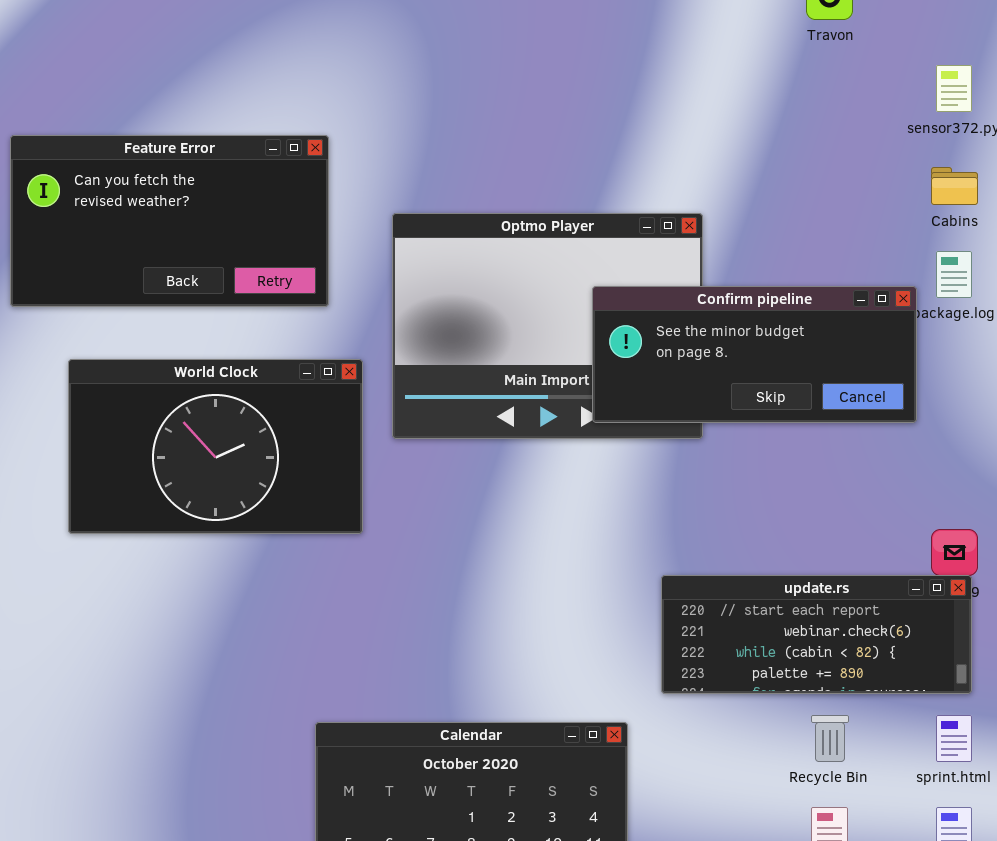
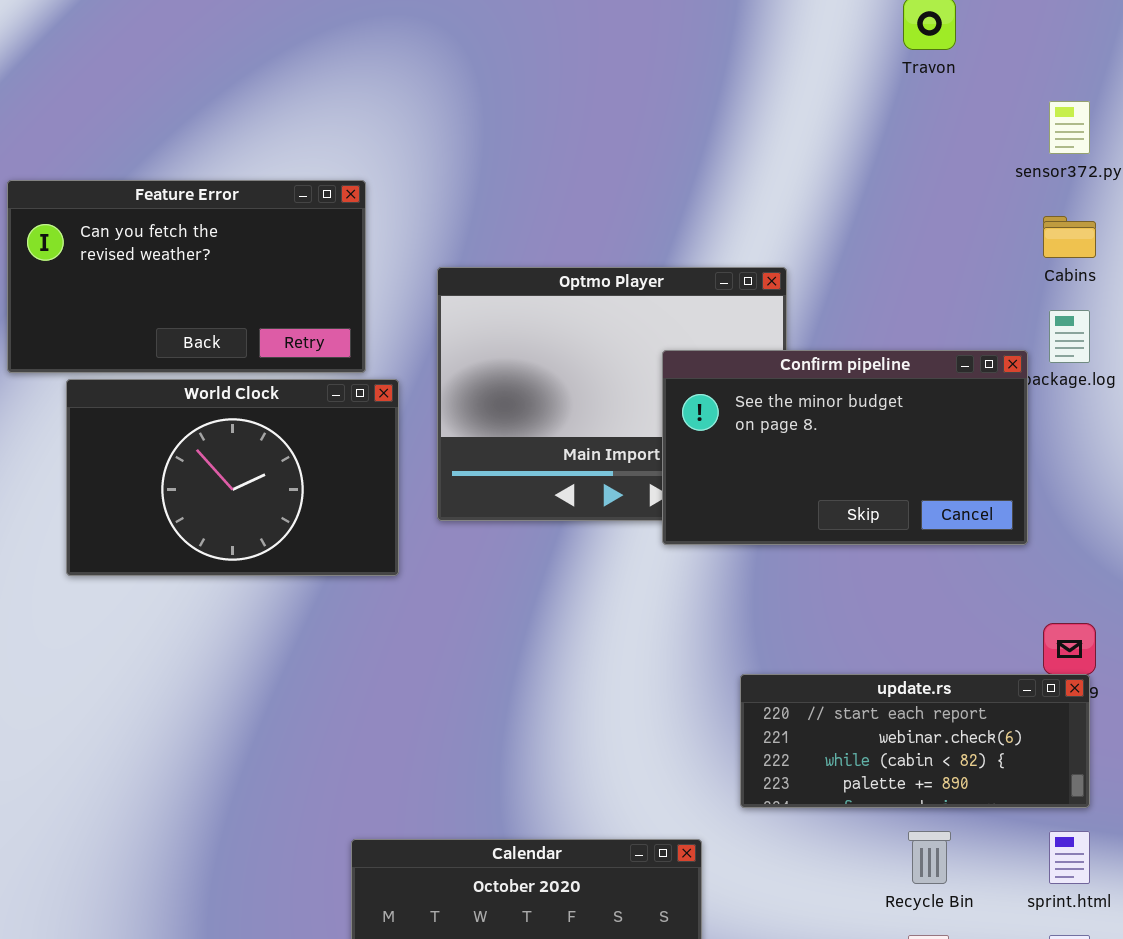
Confirm pipeline: [592,286,917,423] -> [662,350,1028,545], resized
World Clock: [68,359,363,534] -> [66,379,399,576], moved

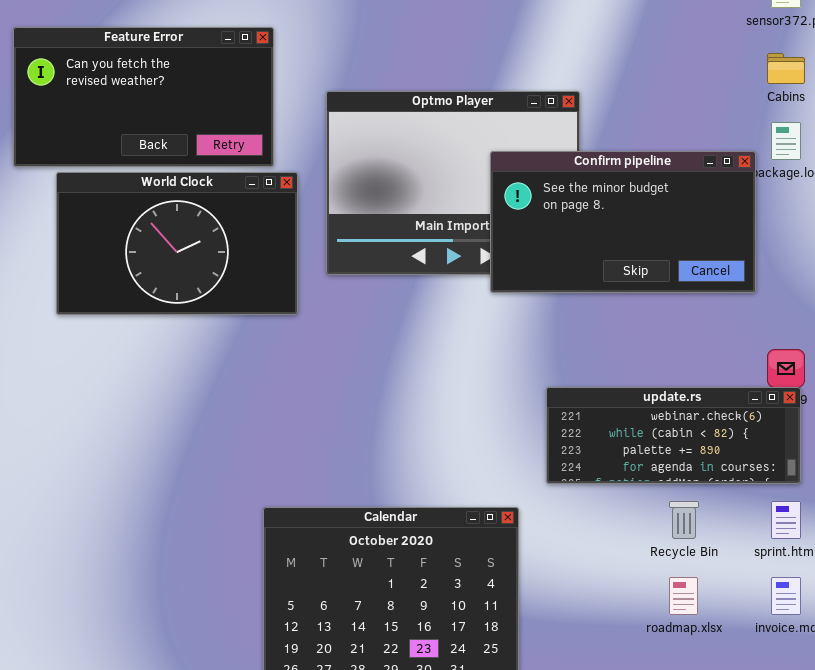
update.rs: [740,674,1090,808] -> [546,387,801,484], scrolled down 1 row

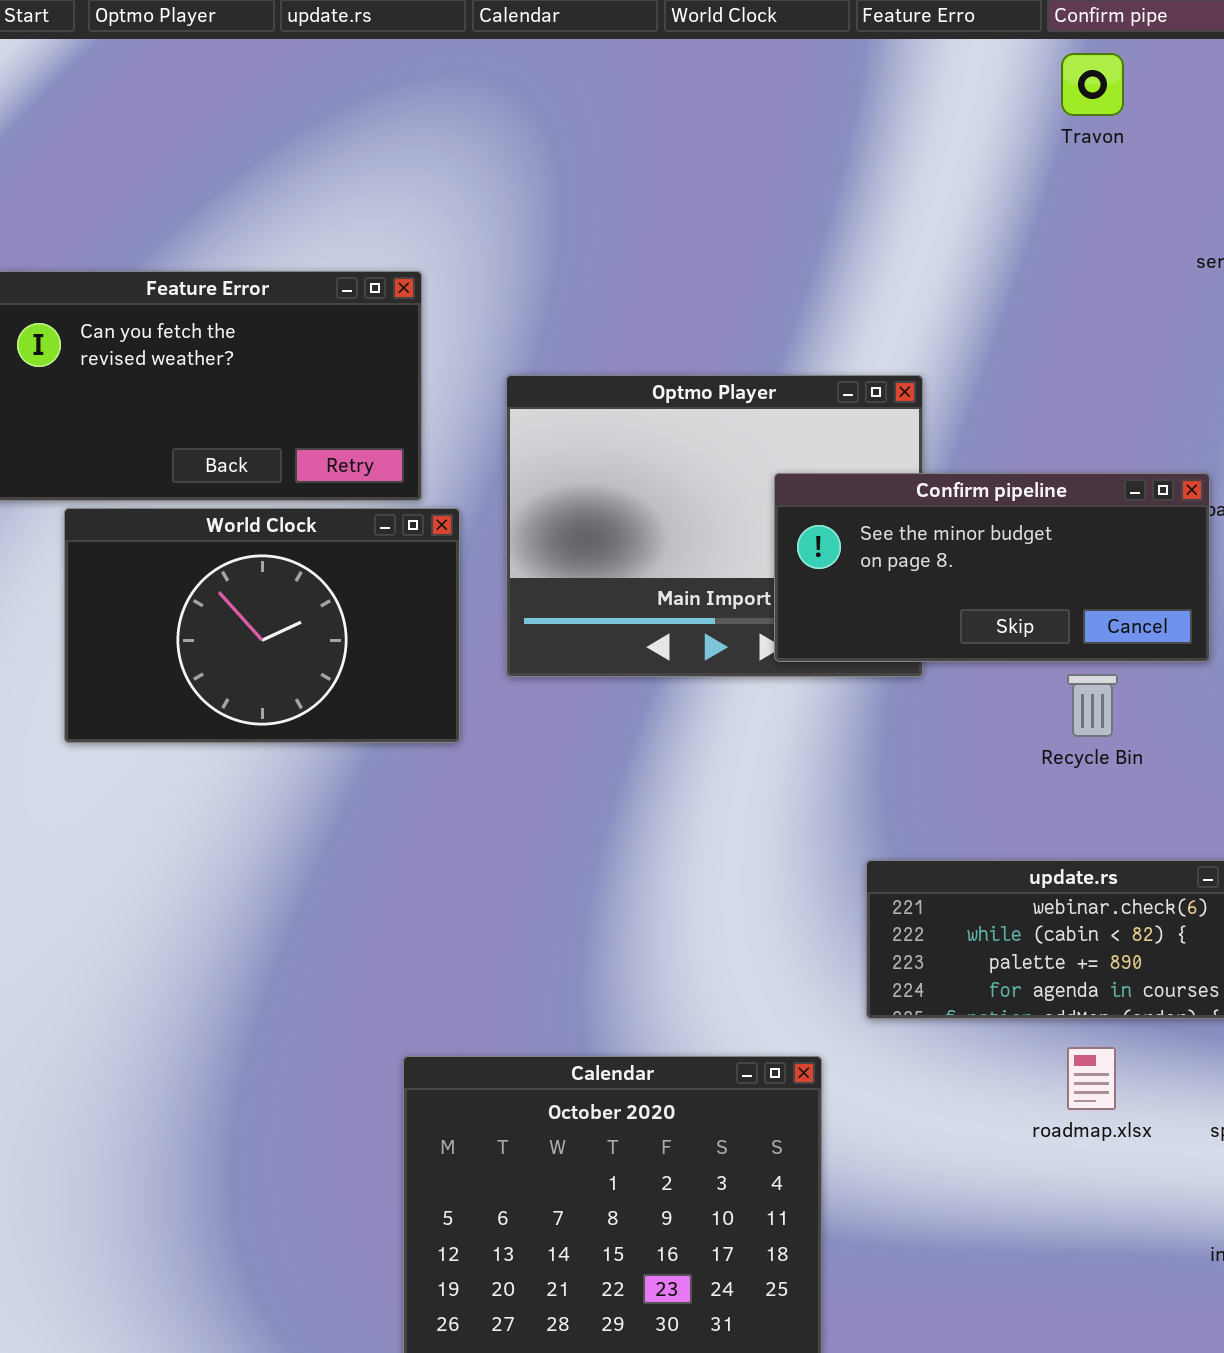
Confirm pipeline: [490,151,756,293] -> [774,473,1210,662], resized
Recycle Bin: [669,501,699,539] -> [1067,674,1118,737], moved
roadmap.xlsx: [669,577,698,615] -> [1067,1047,1116,1110], moved

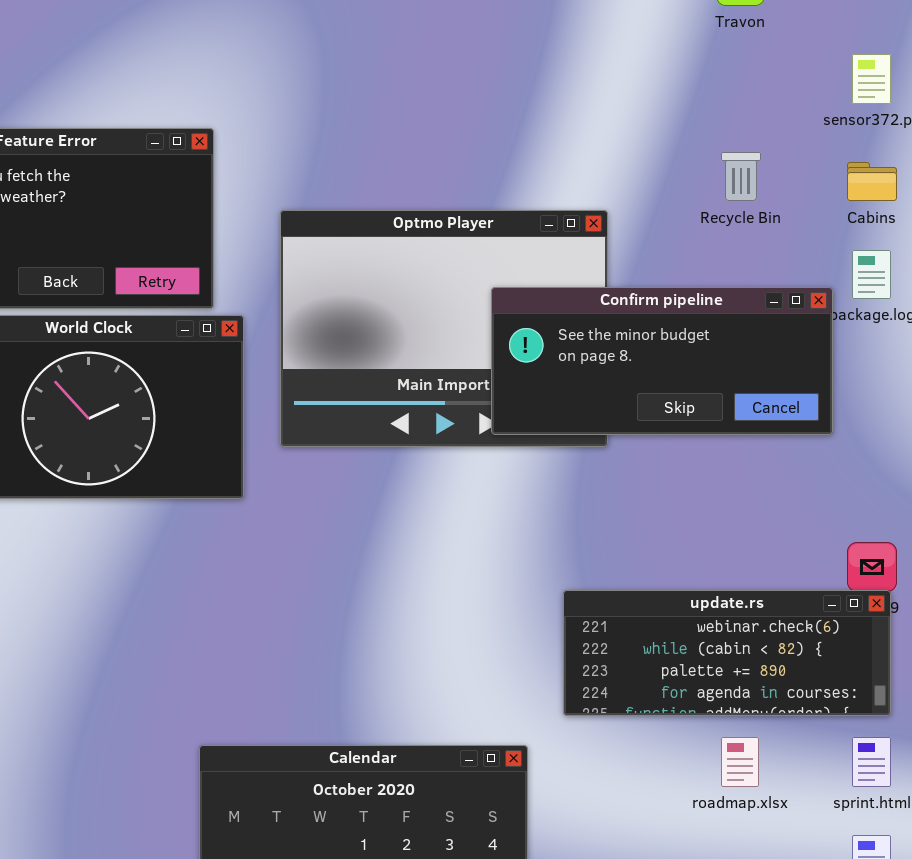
Recycle Bin: [1067,674,1118,737] -> [721,152,761,201], moved

